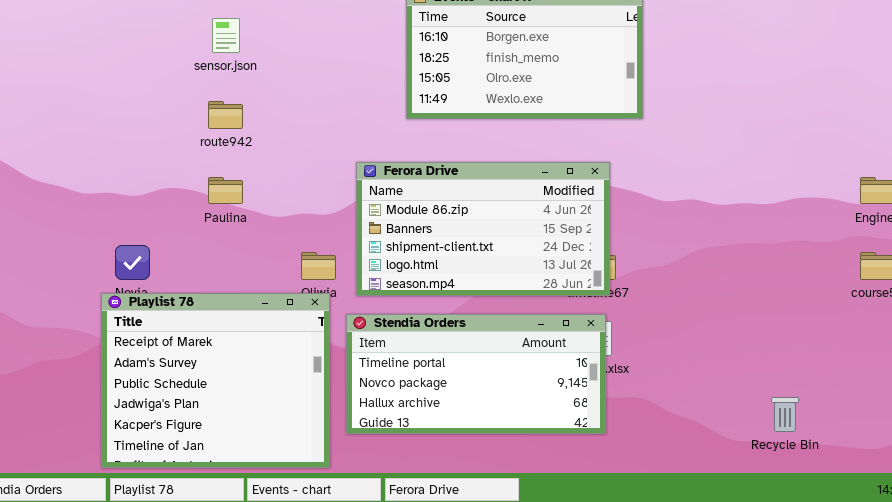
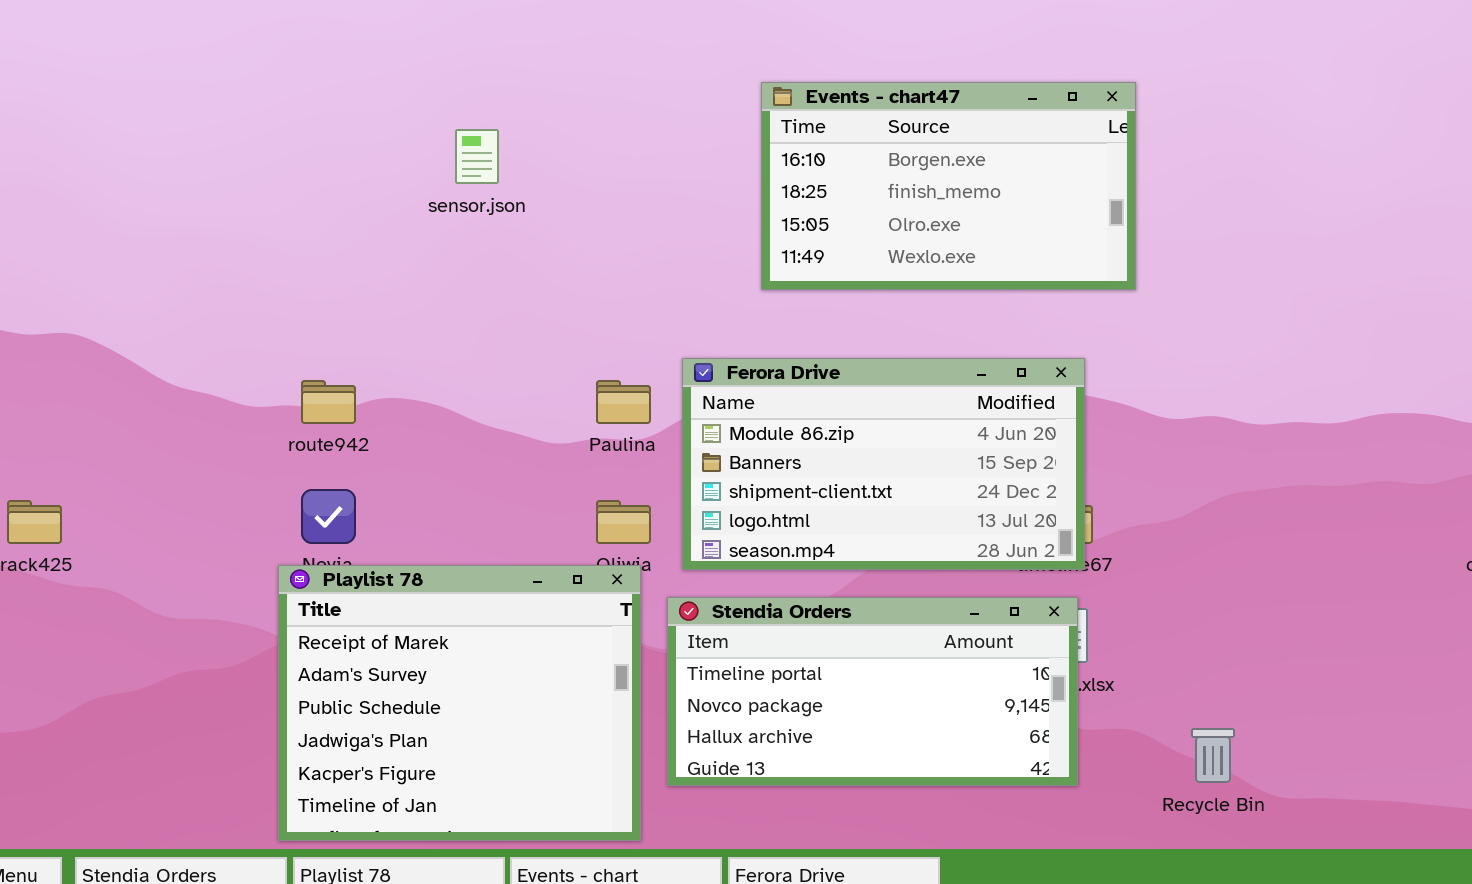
route942: [208,101,243,129] -> [301,380,356,424], moved
Paulina: [208,177,243,204] -> [596,380,651,424], moved
Recycle Bin: [771,397,799,432] -> [1191,728,1235,783], moved

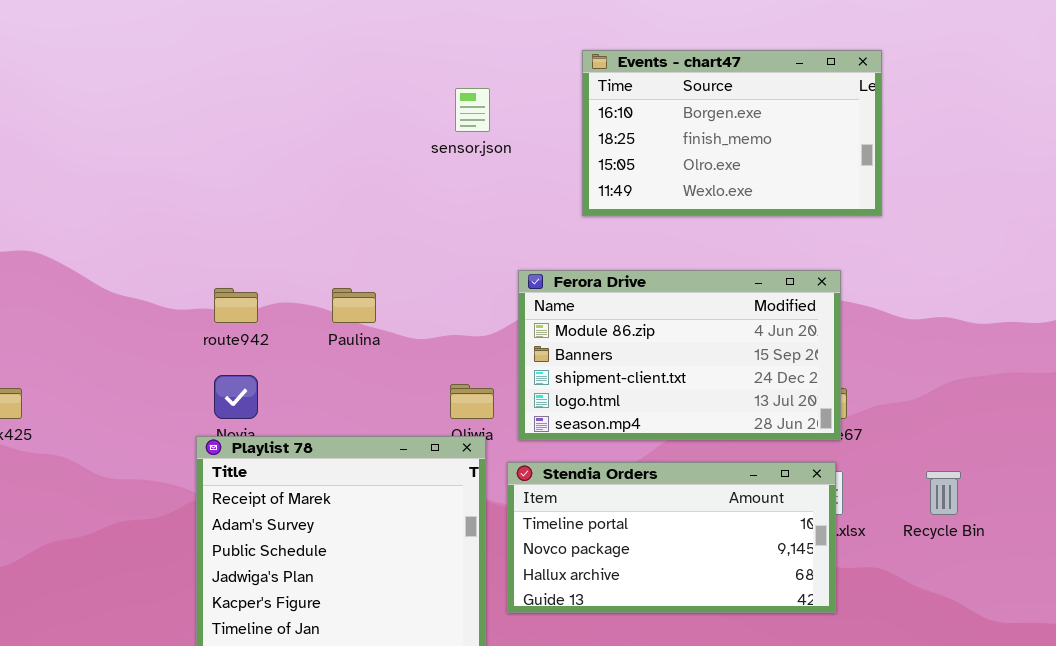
sensor.json: [455,129,499,184] -> [455,88,490,132], moved
Paulina: [596,380,651,424] -> [332,288,376,323], moved
Recycle Bin: [1191,728,1235,783] -> [926,471,961,515], moved

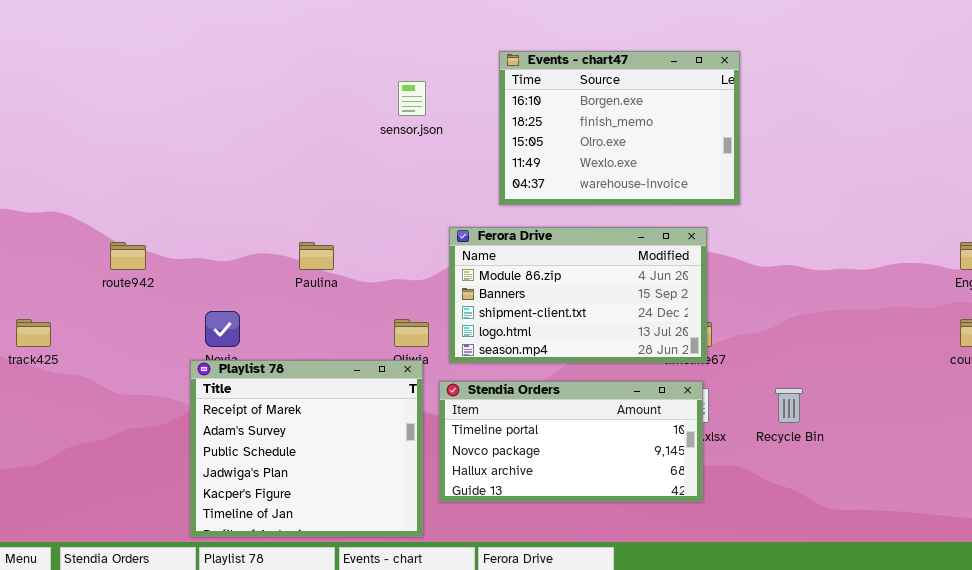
Events - chart47: [582,50,882,216] -> [499,51,740,205], resized
route942: [214,288,258,323] -> [110,242,146,270], moved

